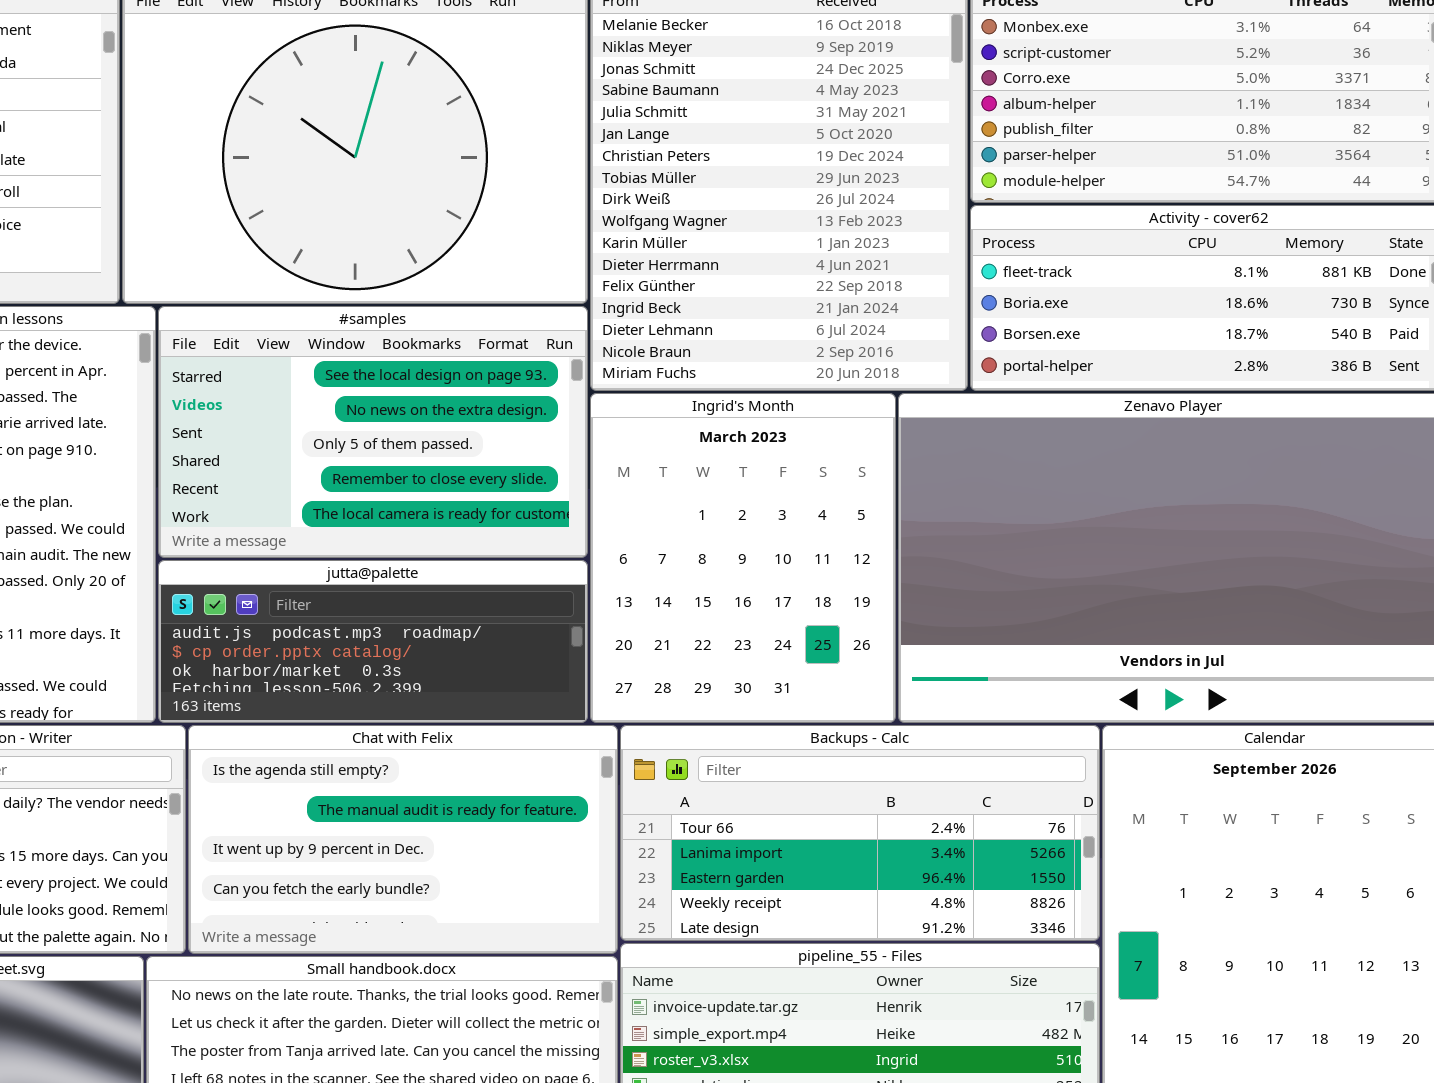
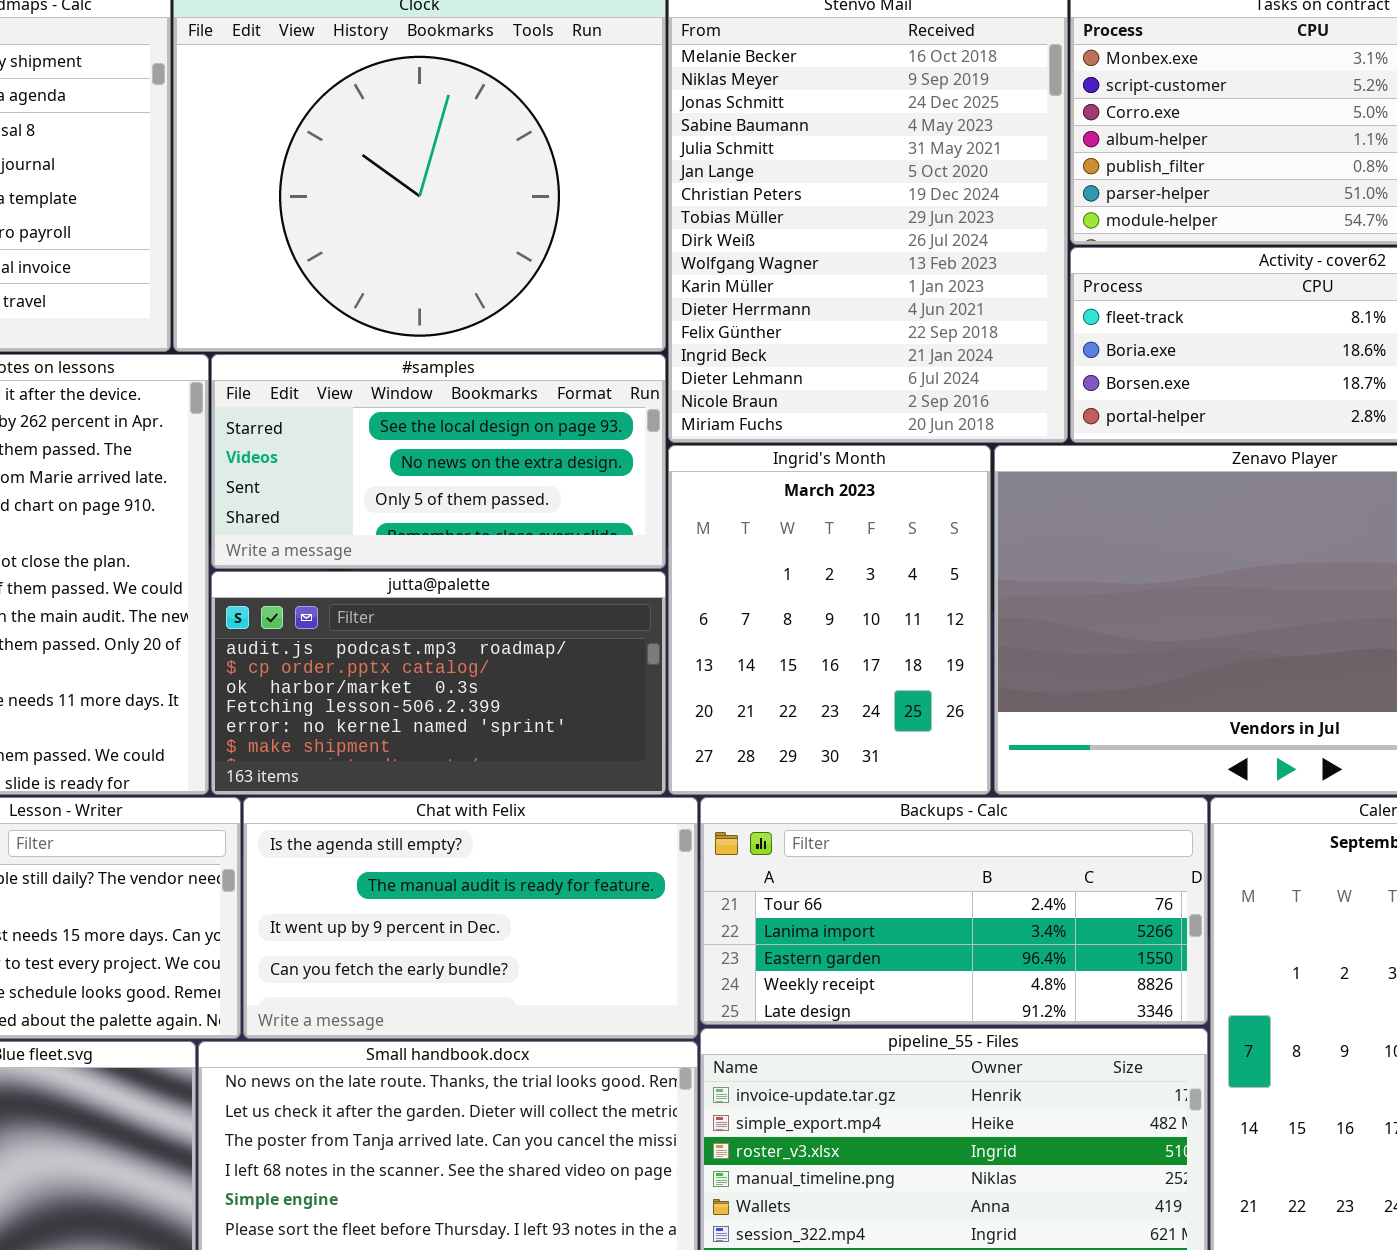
#samples: [158,306,588,558] -> [211,354,666,569], resized
jutta@palette: [158,560,588,723] -> [211,571,666,795], resized

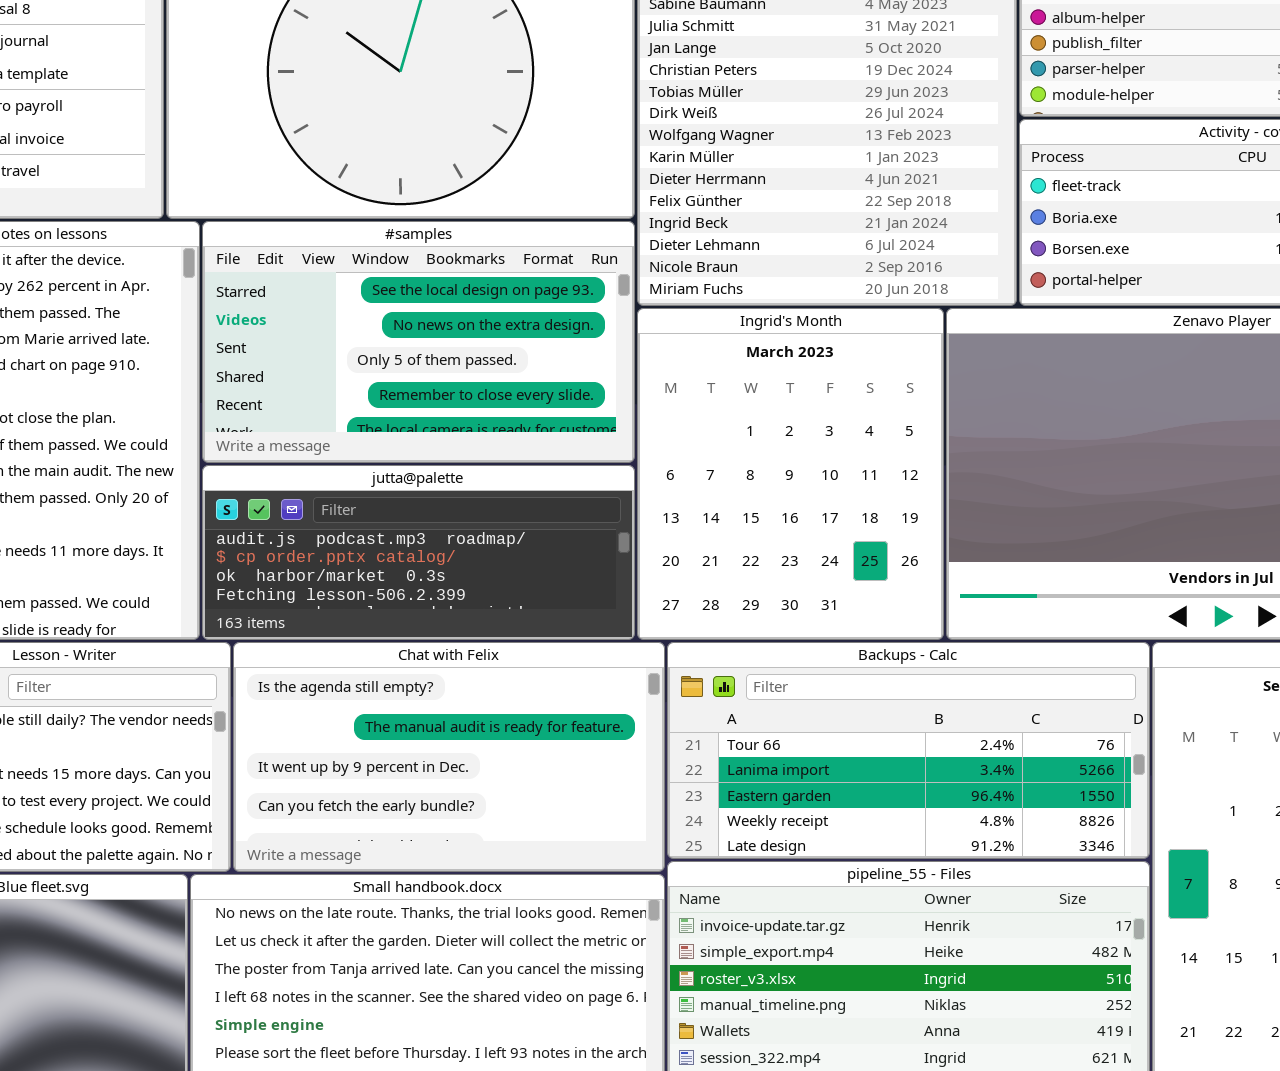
#samples: [211,354,666,569] -> [202,221,635,463], resized
jutta@palette: [211,571,666,795] -> [202,465,635,640], resized

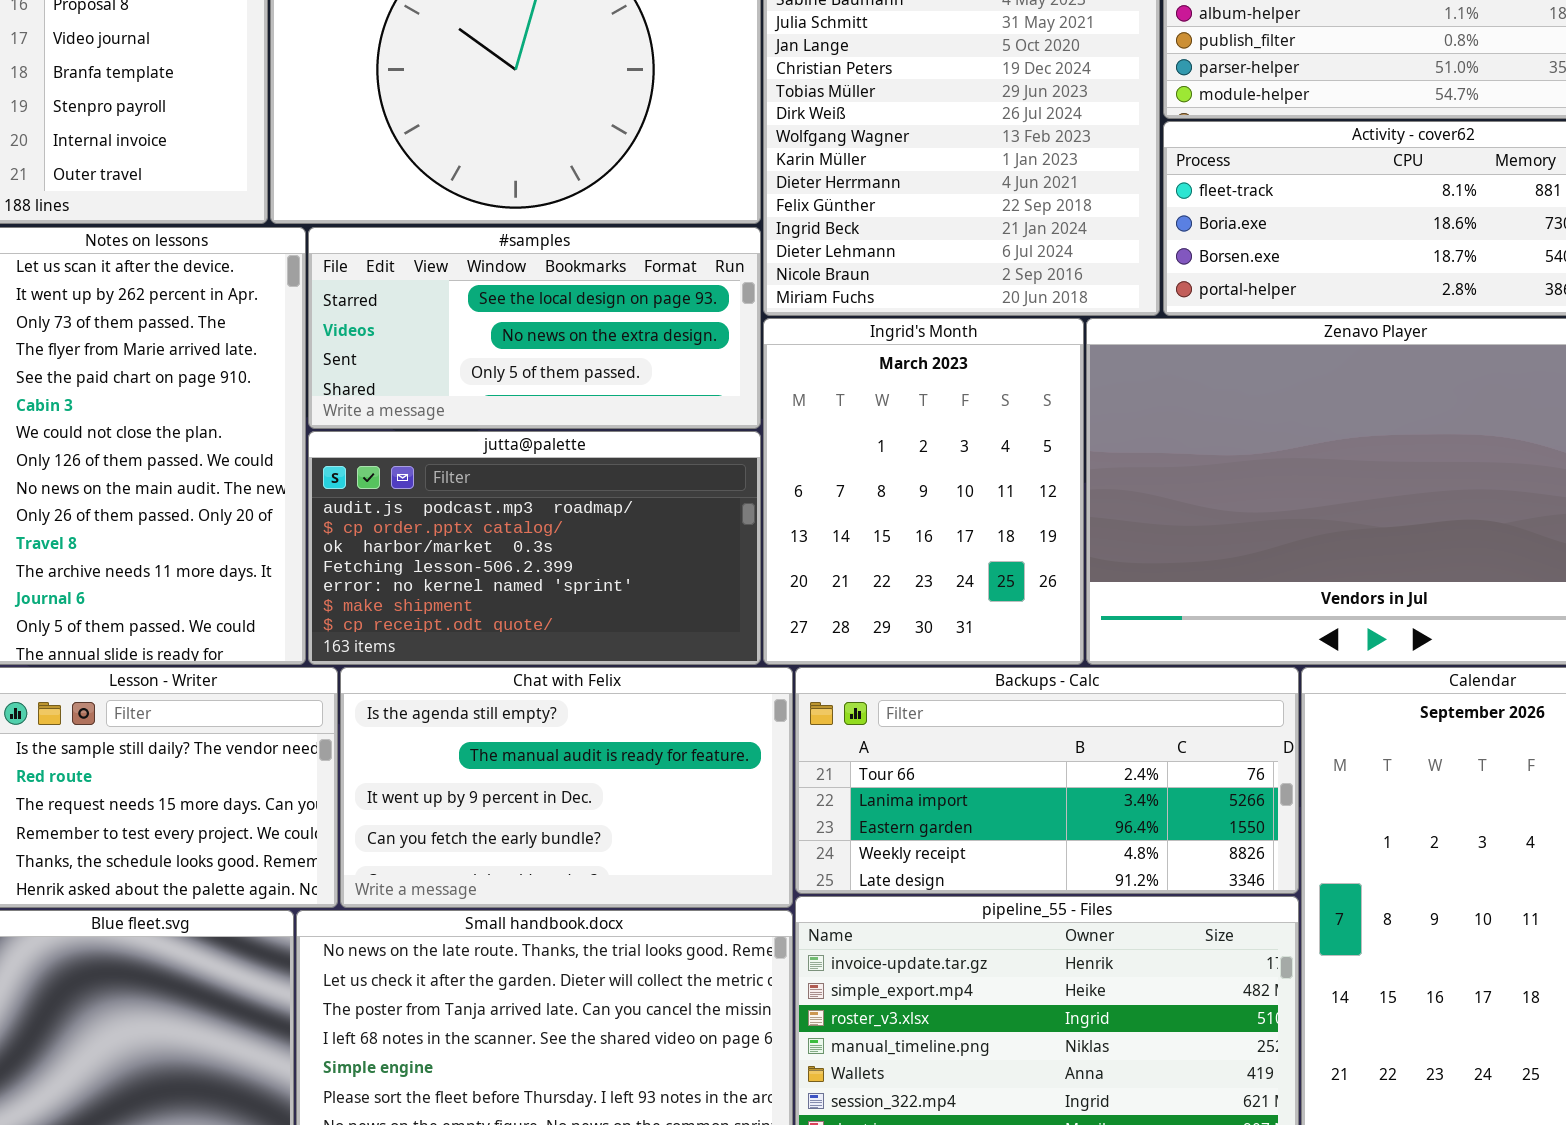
#samples: [202,221,635,463] -> [308,227,761,429], resized
jutta@palette: [202,465,635,640] -> [308,431,761,665], resized

